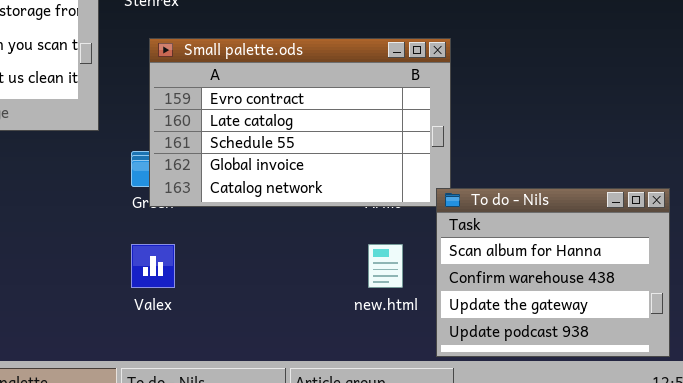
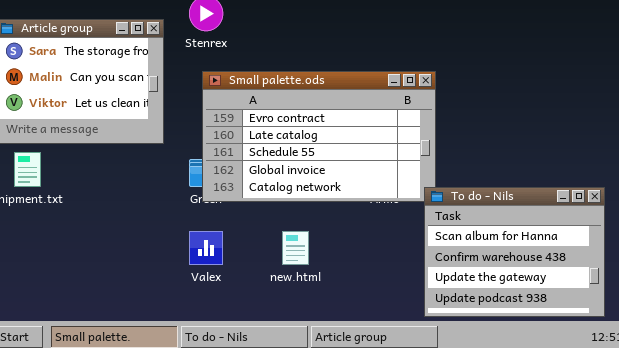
new.html: [368,244,403,288] -> [282,231,309,265], moved

